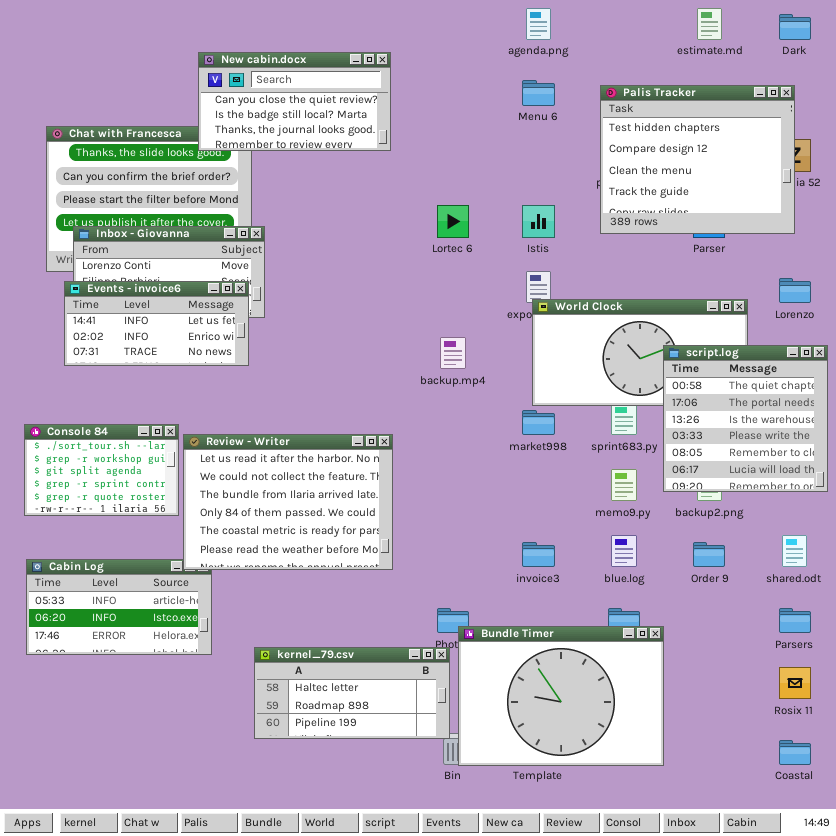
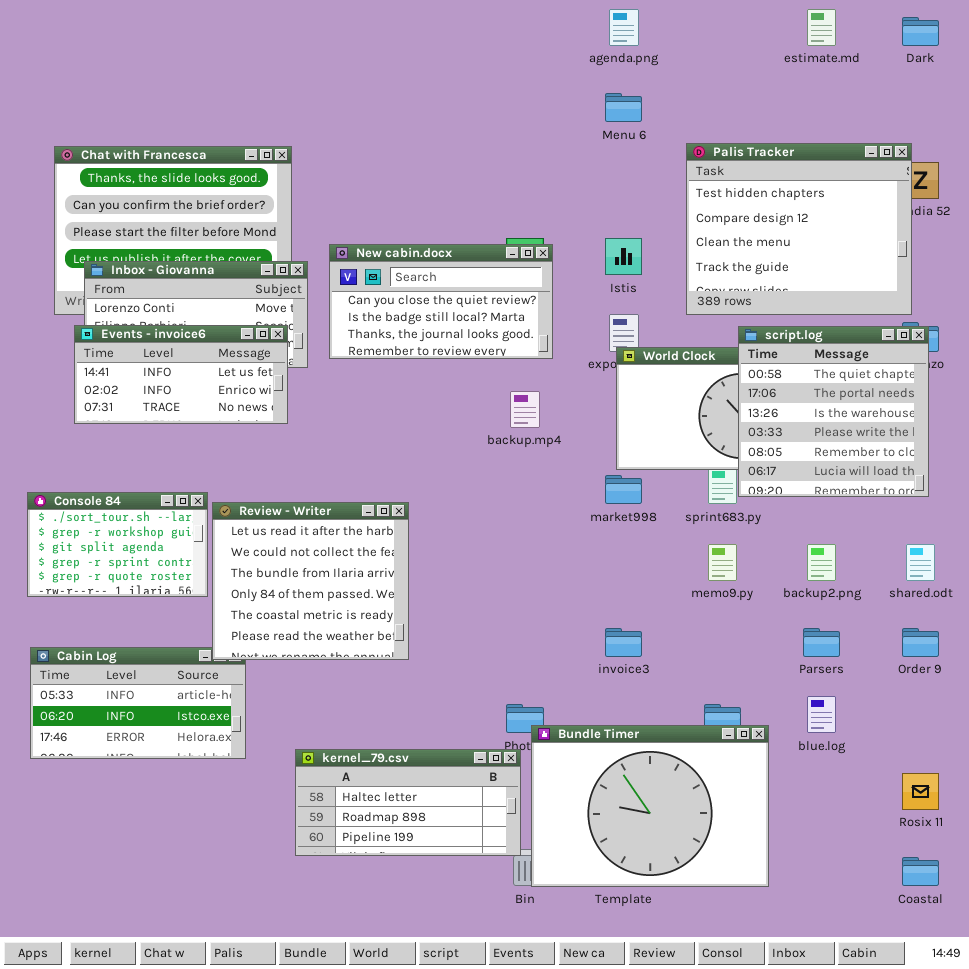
New cabin.docx: [198,52,391,151] -> [329,244,553,359], moved
Palis Tracker: [600,85,795,234] -> [686,143,912,315], moved
script.log: [663,345,828,492] -> [738,326,929,497], moved
Review - Writer: [183,434,393,570] -> [212,502,409,660], resized
blue.log: [611,535,637,567] -> [807,696,836,733], moved
shared.odt: [782,535,807,567] -> [906,544,935,581], moved
Order 9: [693,542,725,567] -> [902,628,939,657], moved
Parsers: [779,608,811,633] -> [803,628,840,657], moved

